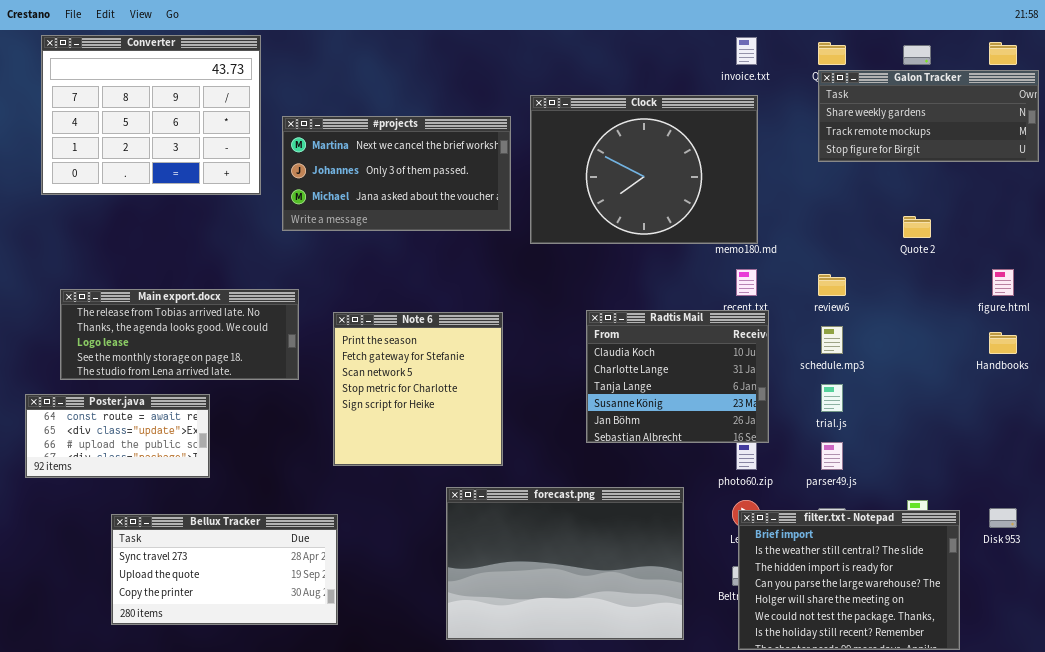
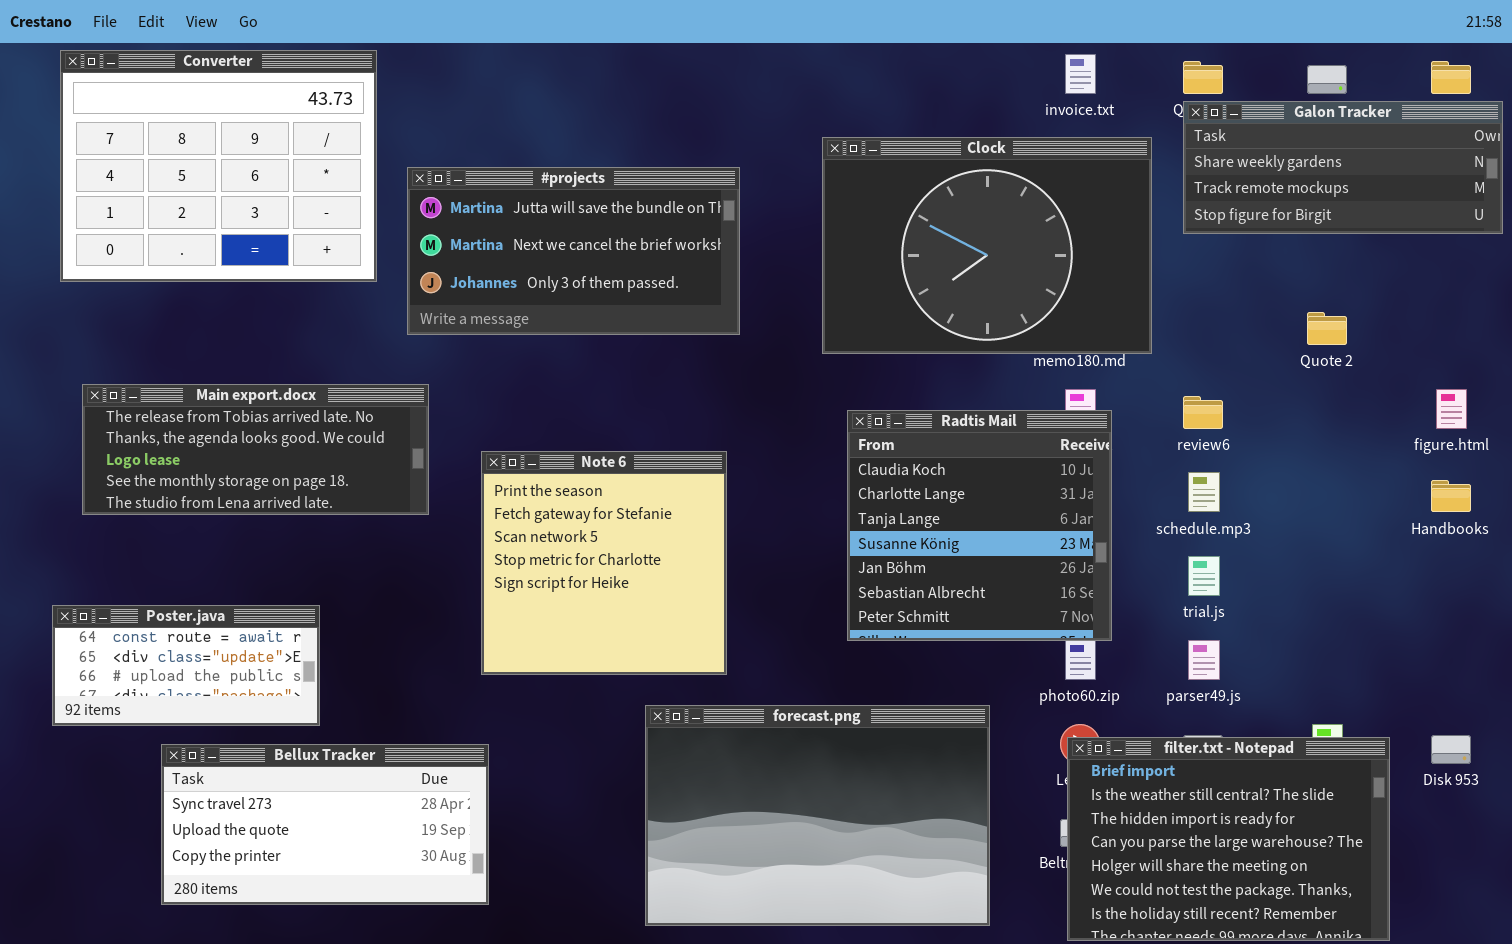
Clock: [530,95,758,244] -> [822,137,1152,354], moved
#projects: [282,116,511,231] -> [407,167,740,335], scrolled up 1 row
Main export.docx: [60,289,299,380] -> [82,384,429,515], moved
Radtis Mail: [586,310,769,443] -> [847,410,1112,641], resized
Poster.java: [25,394,210,478] -> [52,605,320,726], moved

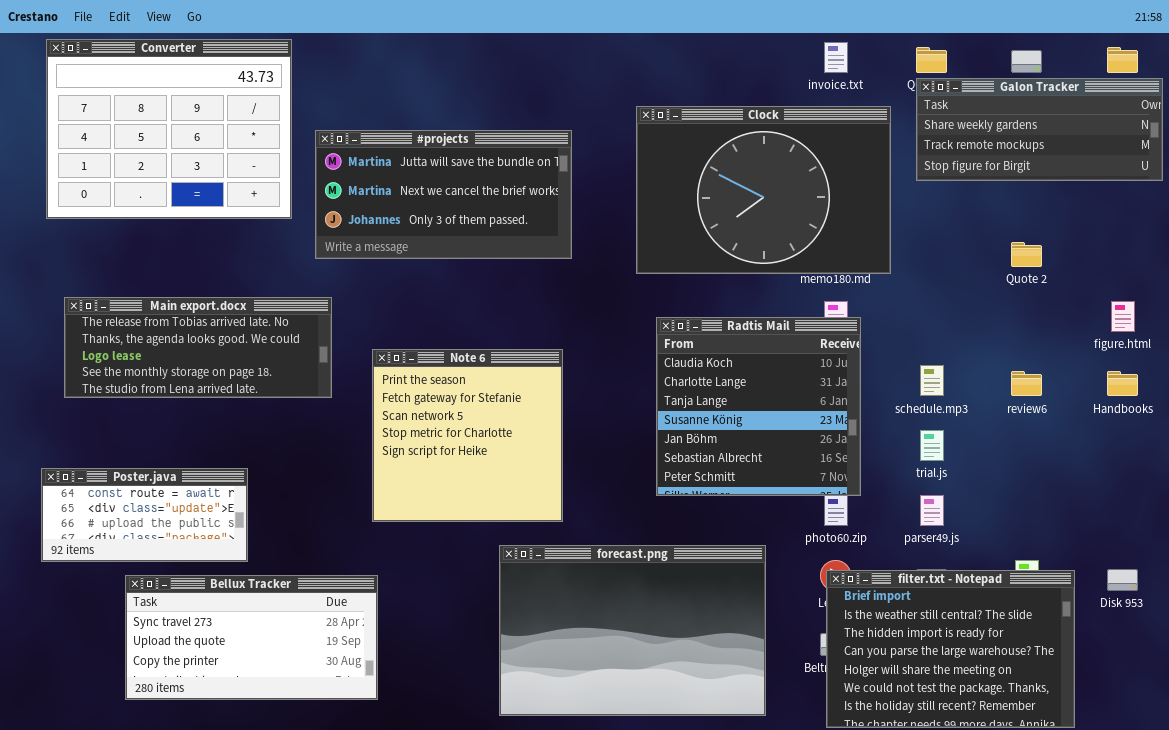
review6: [1183,396,1223,429] -> [1011,371,1042,396], moved

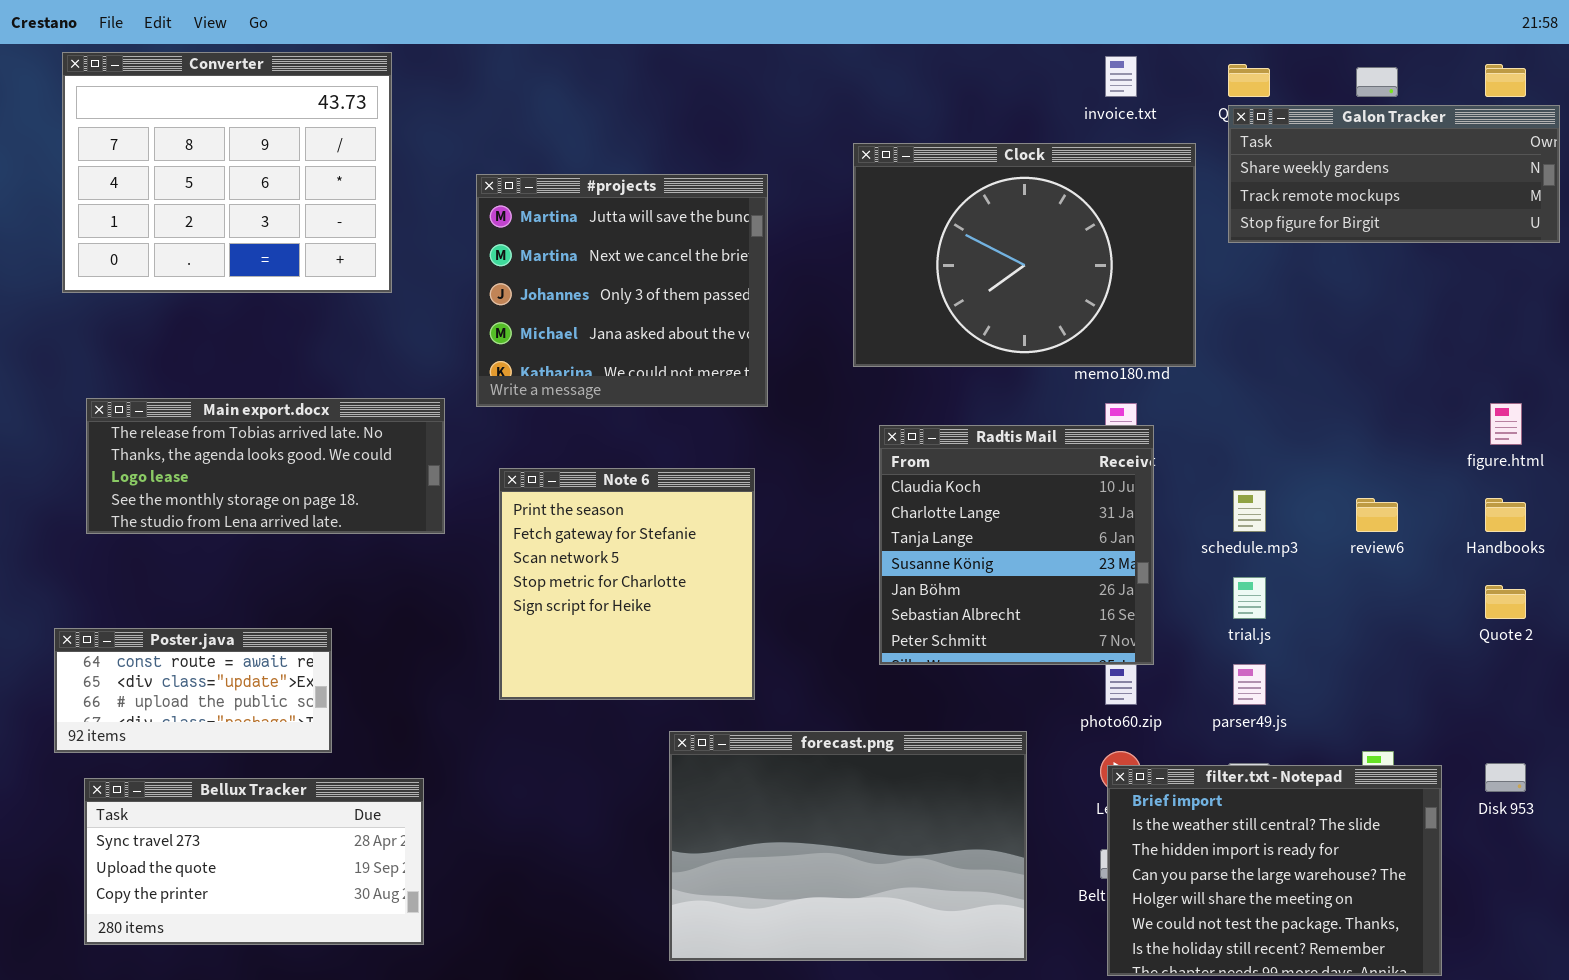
#projects: [315,130,572,259] -> [476,174,768,407], resized
Quote 2: [1011,242,1042,267] -> [1485,585,1526,619], moved
Bellux Tracker: [125,575,378,700] -> [84,778,424,945], moved

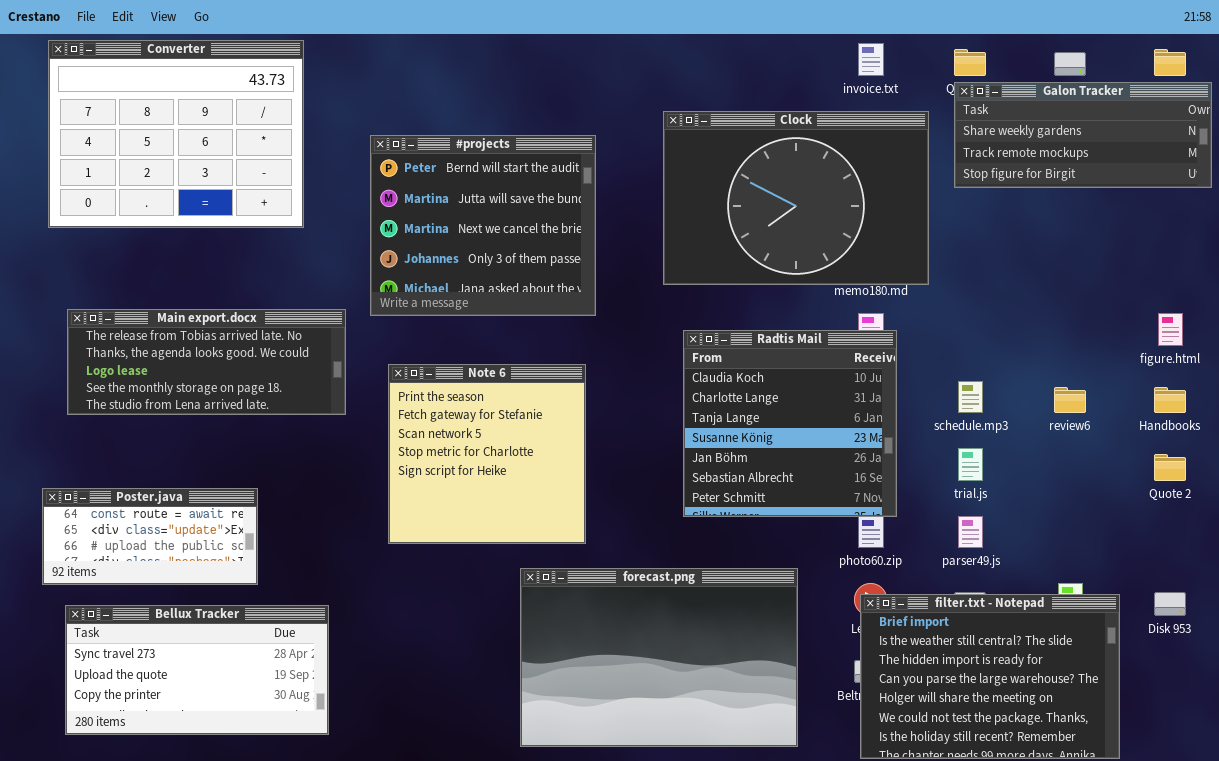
#projects: [476,174,768,407] -> [370,135,596,316], scrolled up 1 row

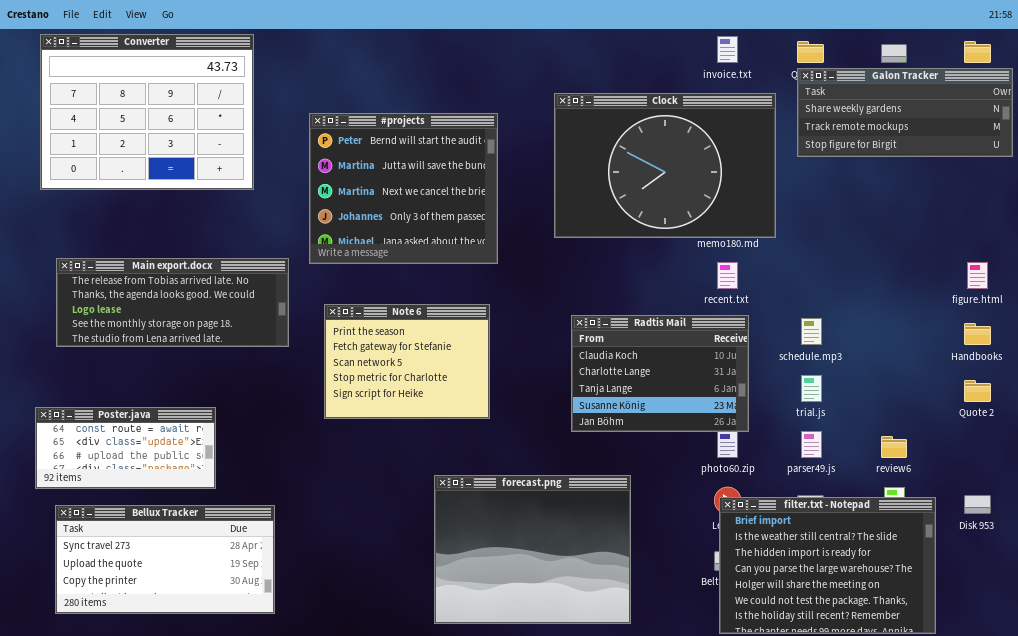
Radtis Mail: [683,330,897,517] -> [571,315,749,432], resized
Note 6: [388,364,586,544] -> [324,304,490,419], resized
review6: [1054,387,1086,413] -> [881,436,907,458], moved
forecast.png: [520,568,798,747] -> [434,475,631,624], resized

